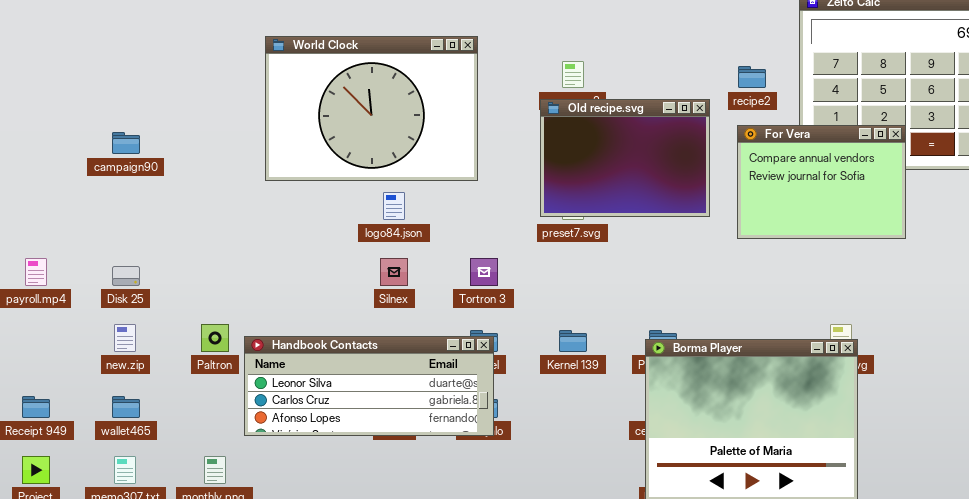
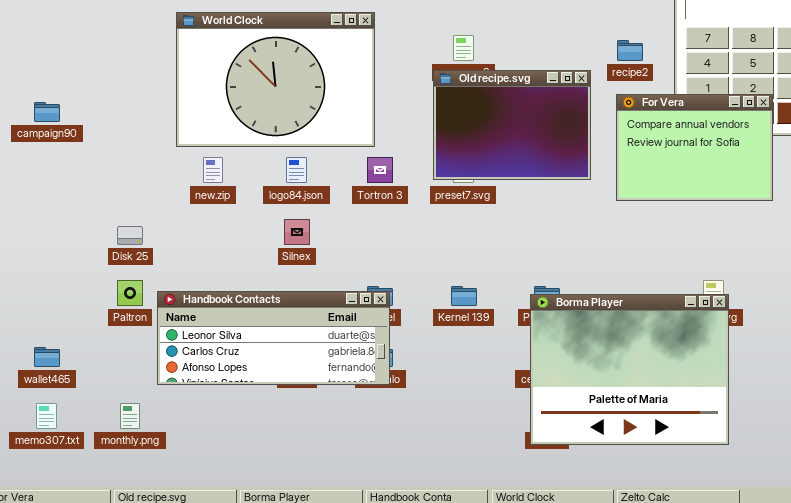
Tortron 3: [470,258,498,286] -> [367,157,393,183], moved
Disk 25: [112,266,140,286] -> [117,226,143,245], moved
new.zip: [114,324,136,352] -> [203,157,223,183], moved

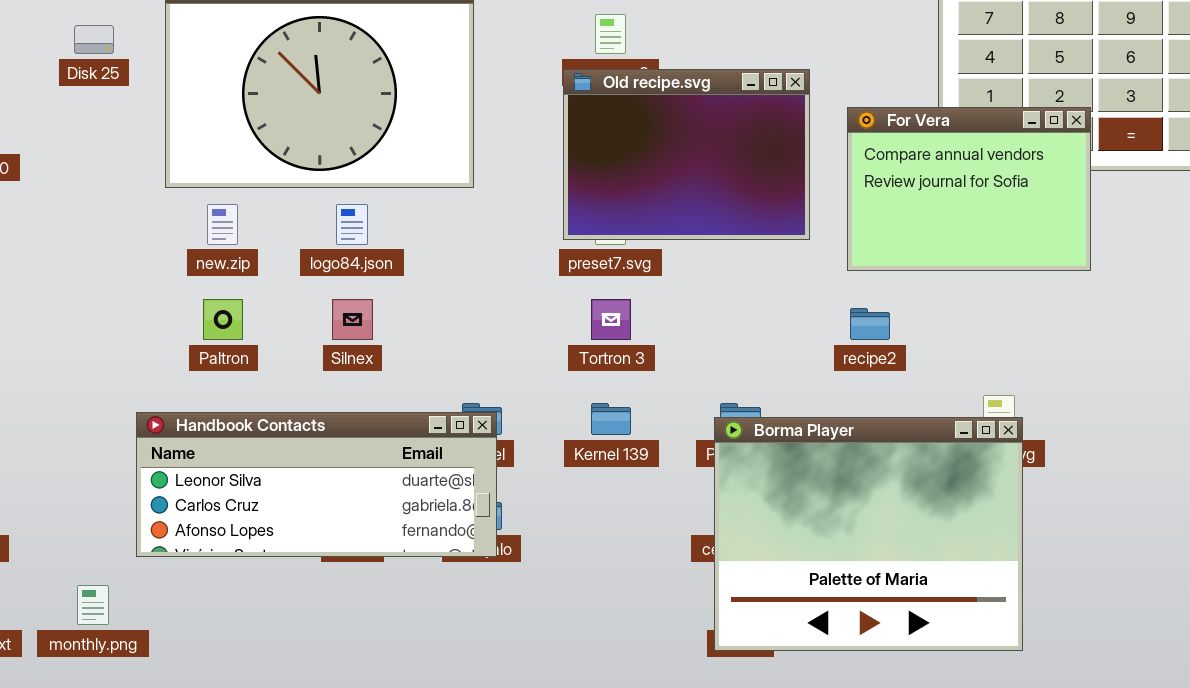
recipe2: [617,40,643,61] -> [850,308,890,340], moved
Tortron 3: [367,157,393,183] -> [591,299,631,340], moved
Disk 25: [117,226,143,245] -> [74,25,114,54], moved
Paltron: [117,280,143,306] -> [203,299,243,340], moved

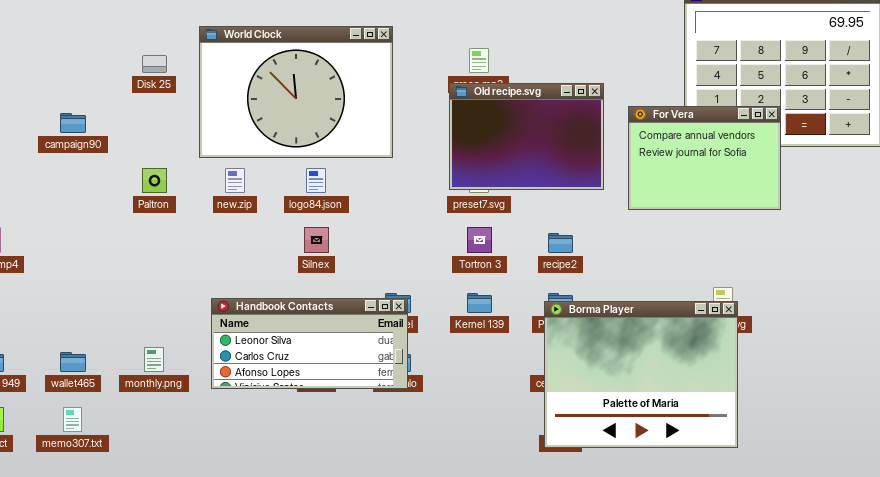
Paltron: [203,299,243,340] -> [142,168,167,193], moved
recipe2: [850,308,890,340] -> [548,233,573,253], moved
Handbook Contacts: [136,412,497,557] -> [211,298,408,389], resized
monthly.png: [77,585,109,625] -> [144,347,164,372], moved

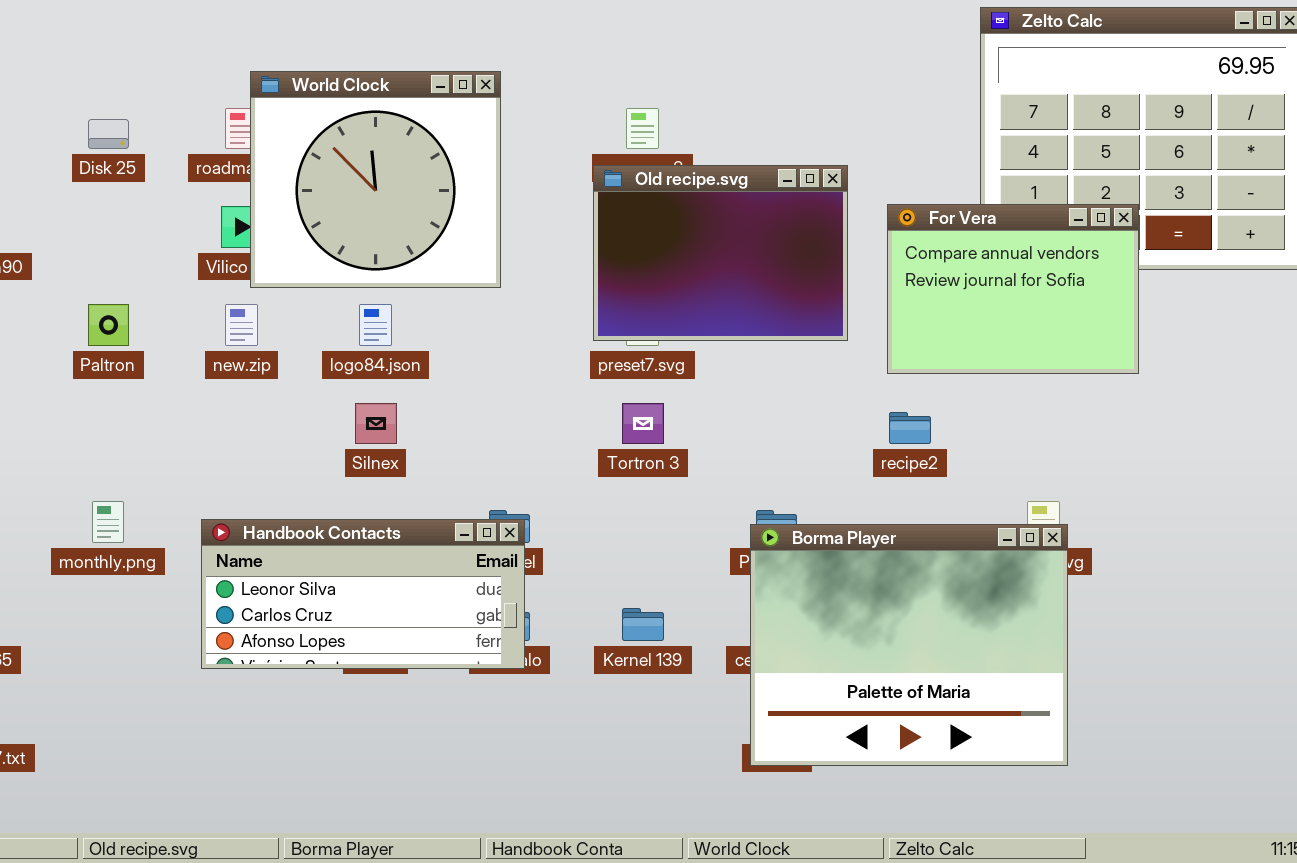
World Clock: [199,26,393,158] -> [250,71,501,288], resized
recipe2: [548,233,573,253] -> [889,412,931,444], moved
Kernel 139: [467,293,492,313] -> [622,608,664,641], moved
monthly.png: [144,347,164,372] -> [92,501,124,543], moved

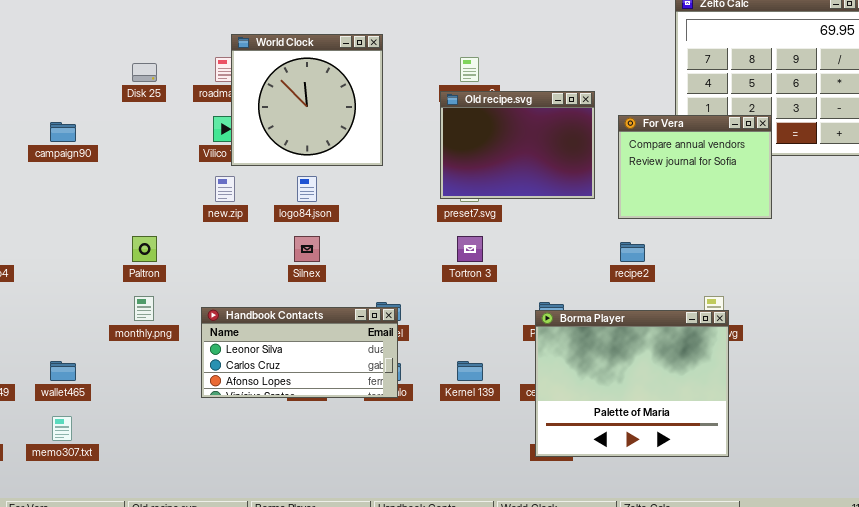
Paltron: [88,304,129,346] -> [132,236,157,262], moved

